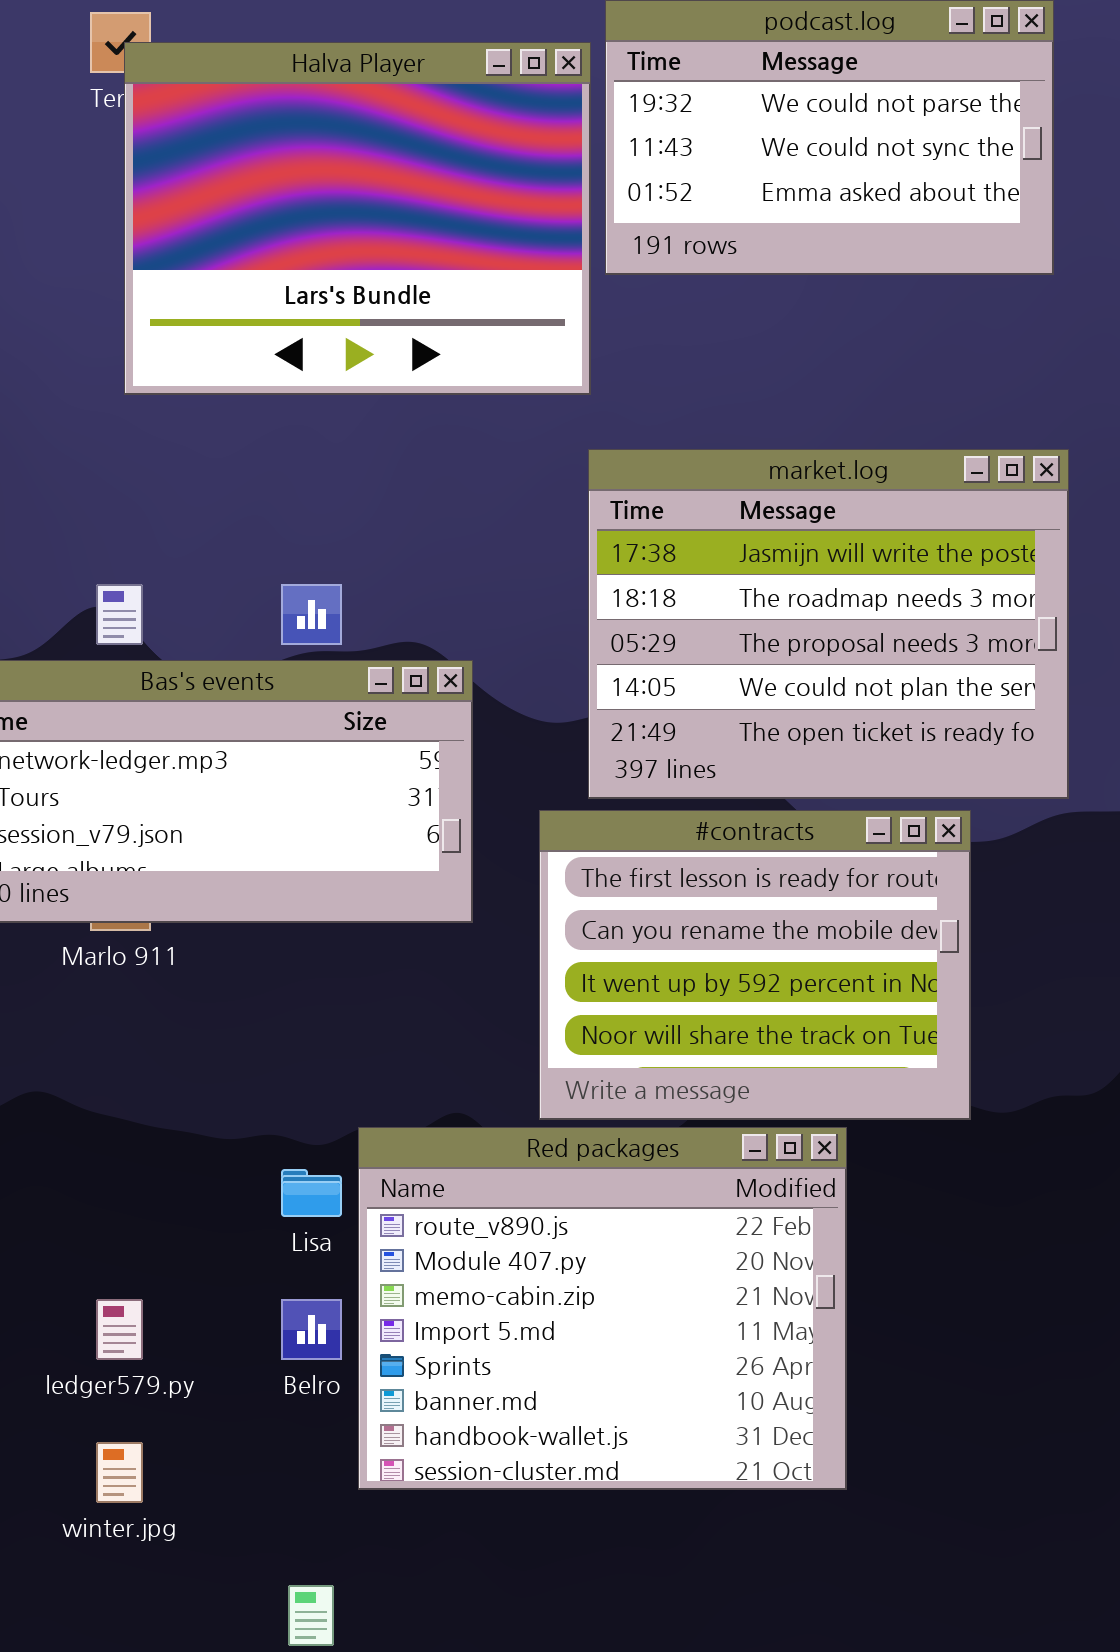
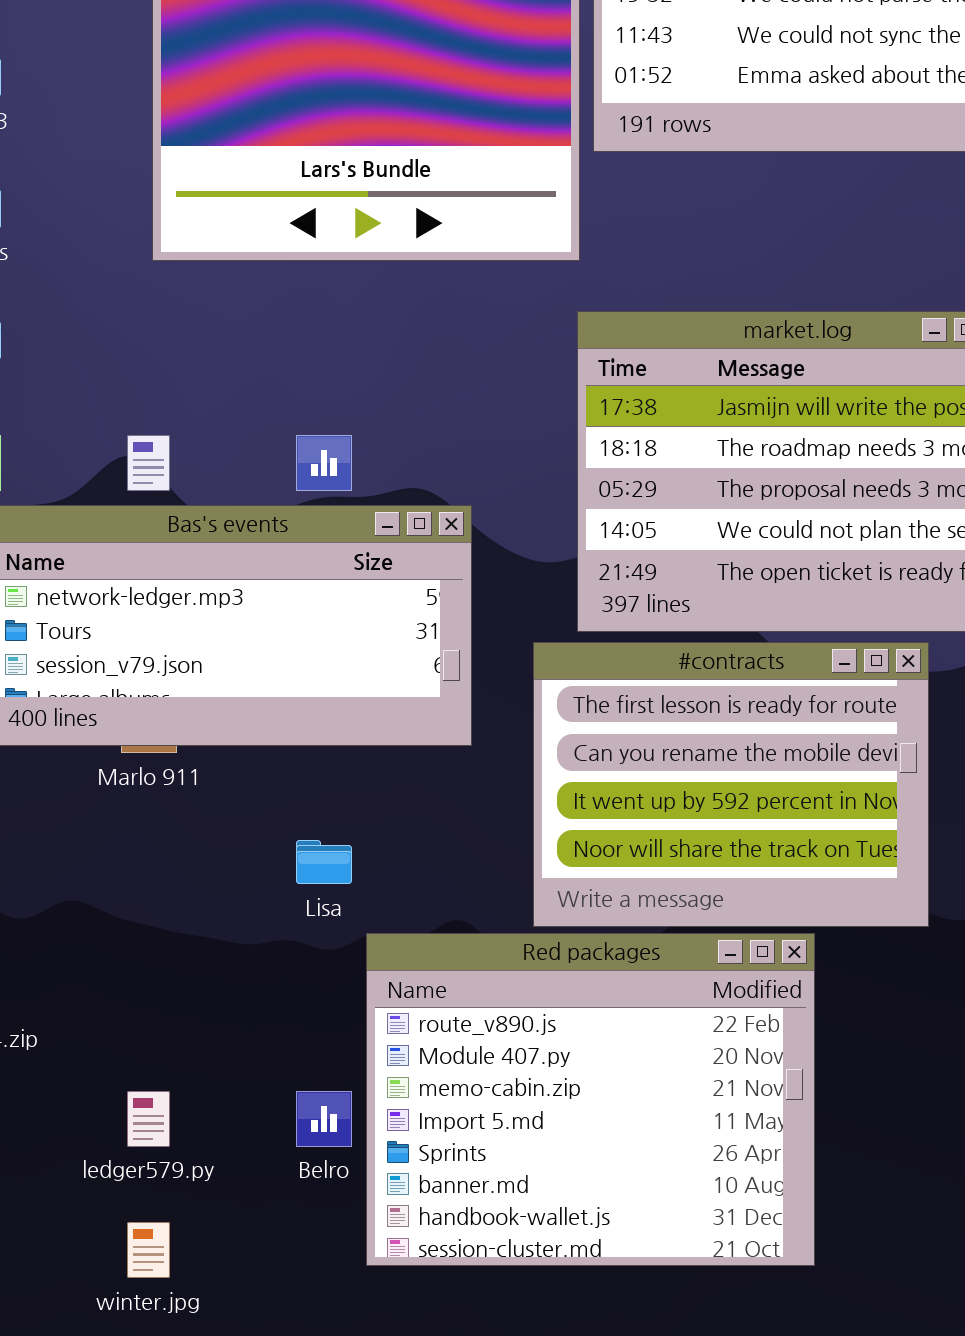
Lisa: [281,1169,342,1217] -> [296,840,352,884], moved

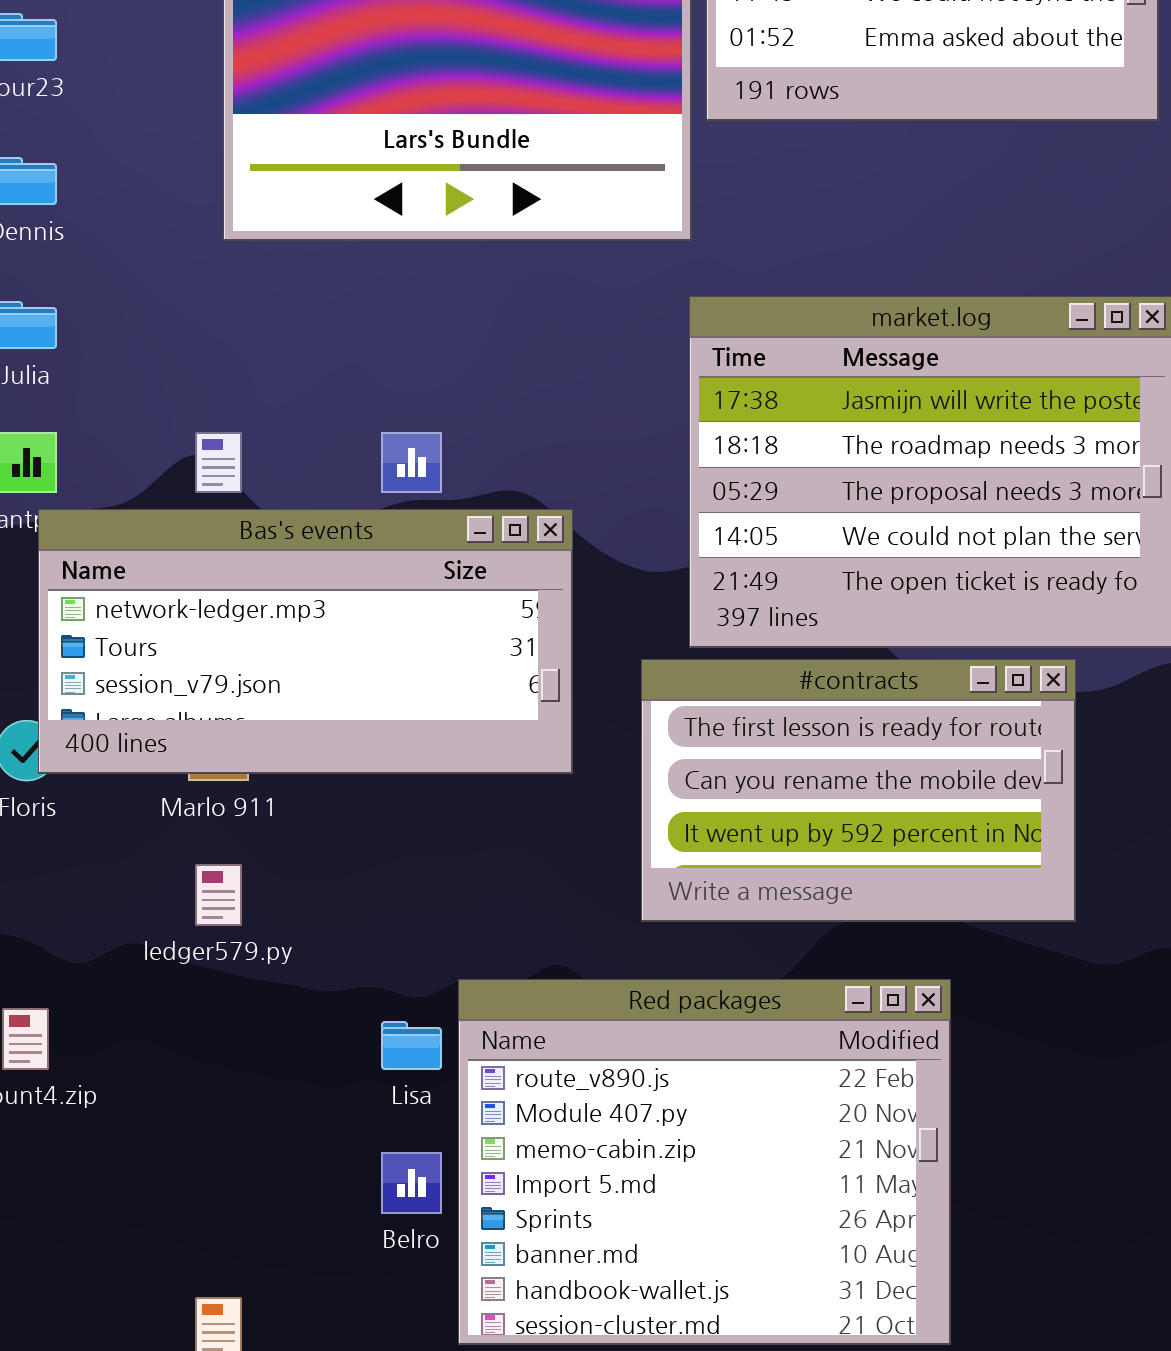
#contracts: [533,642,929,927] -> [641,659,1076,922], resized
Lisa: [296,840,352,884] -> [381,1021,442,1070], moved
ledger579.py: [127,1091,170,1147] -> [195,864,242,926], moved

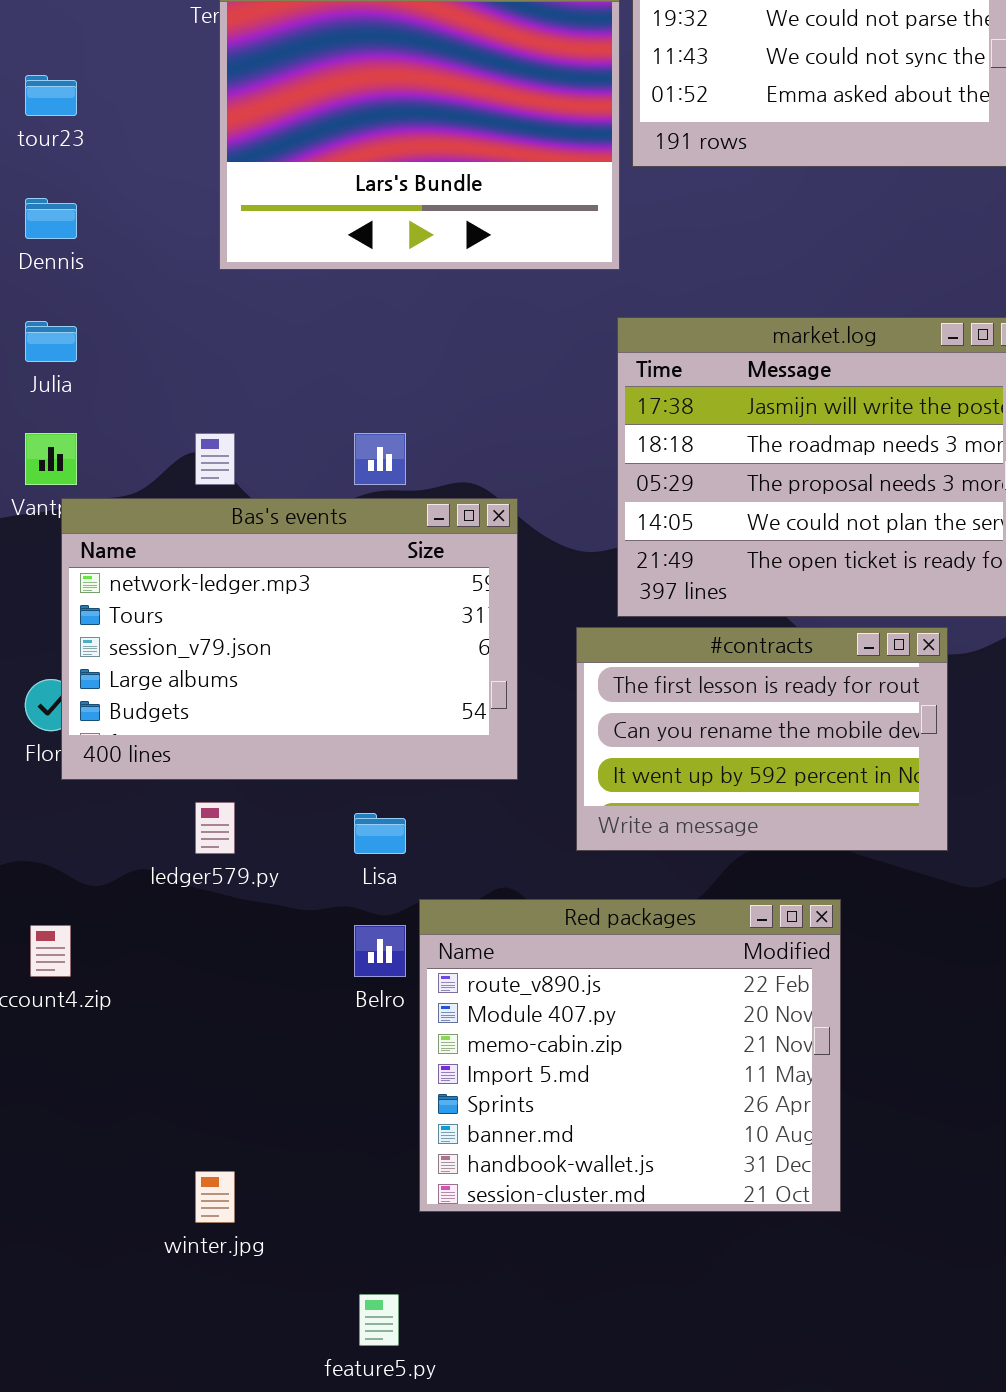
Bas's events: [38,509,573,774] -> [61,498,518,780], resized
Lisa: [381,1021,442,1070] -> [354,813,406,854], moved
Belro: [381,1152,442,1214] -> [354,925,406,977], moved

